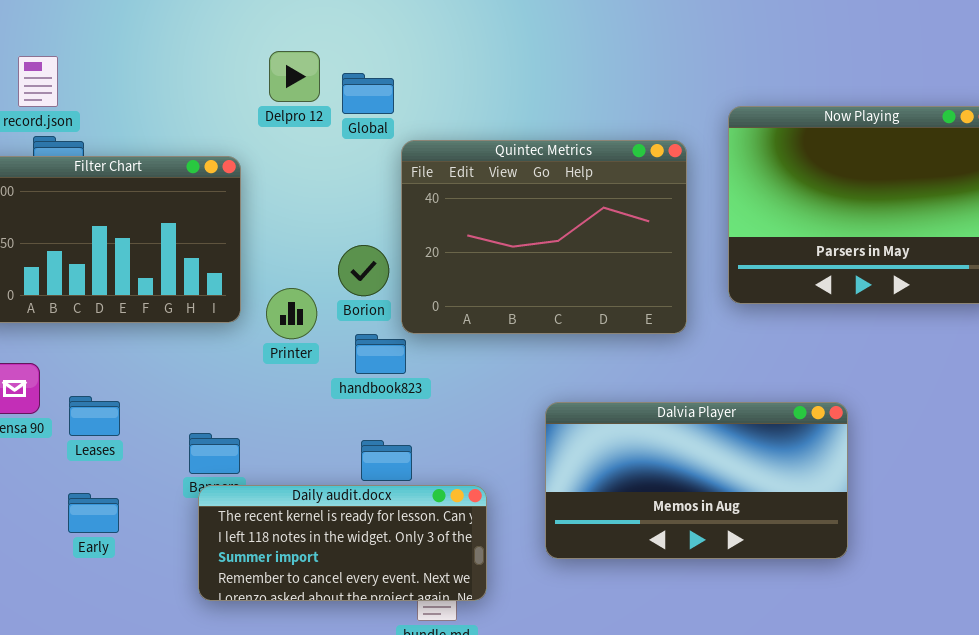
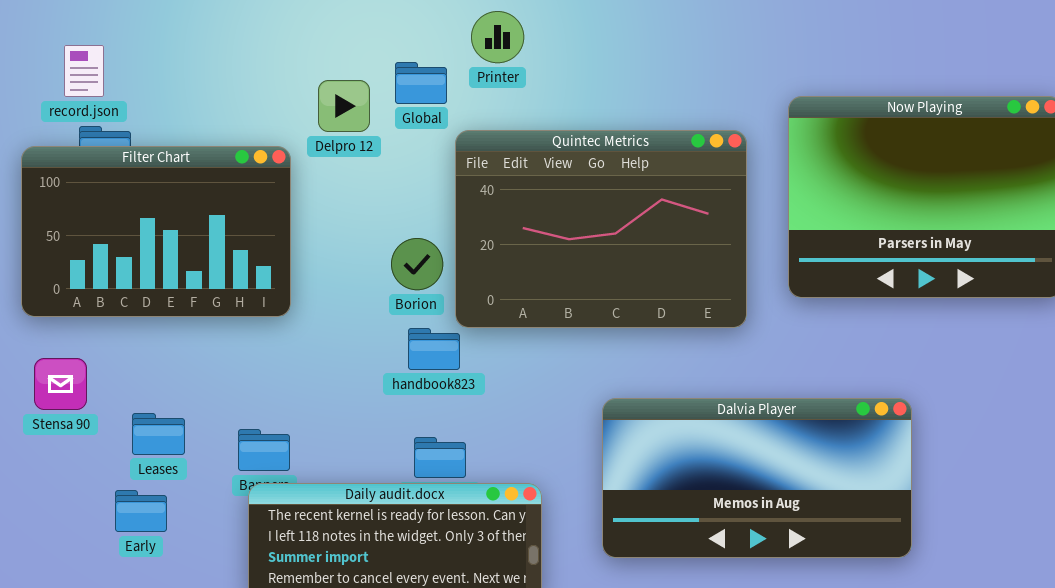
Delpro 12: [269,51,320,102] -> [318,80,370,132], moved
Printer: [266,288,317,339] -> [471,11,524,63], moved
Leases: [69,396,120,436] -> [132,413,185,455], moved

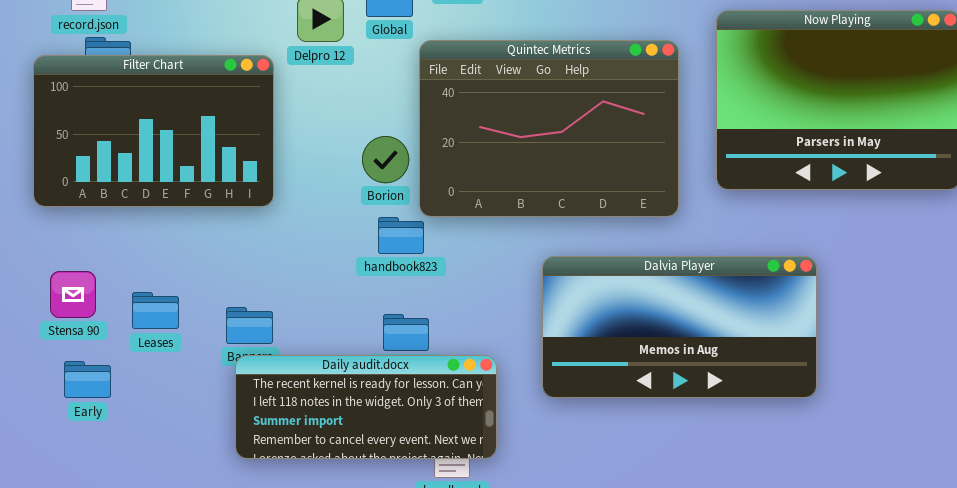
Stensa 90: [34,358,87,410] -> [50,271,96,318], moved
Dalvia Player: [602,398,912,558] -> [542,256,817,398], moved
Early: [115,490,167,532] -> [64,361,111,398], moved

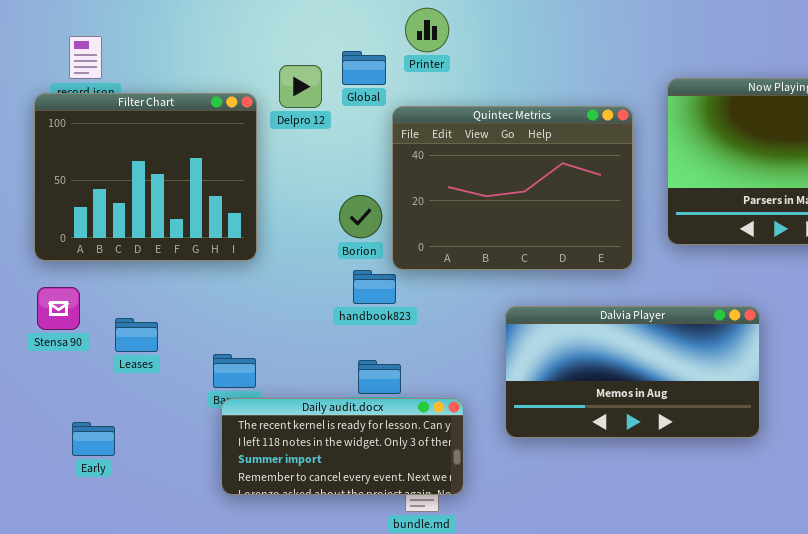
Filter Chart: [33,55,274,207] -> [34,93,257,261], resized
Stensa 90: [50,271,96,318] -> [37,287,80,330], moved
Leases: [132,292,179,329] -> [115,318,158,352], moved
Early: [64,361,111,398] -> [72,422,115,456], moved

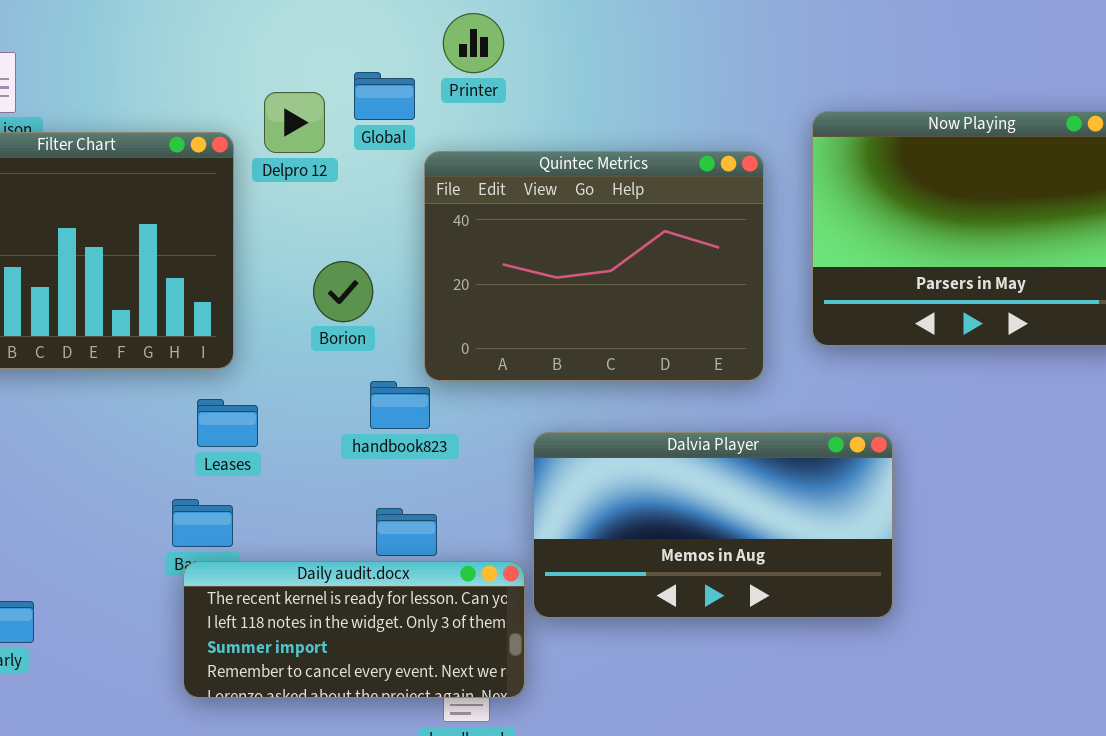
Borion: [339,195,382,238] -> [313,261,373,322], moved
Dalvia Player: [505,306,760,438] -> [533,432,893,618], moved
Leases: [115,318,158,352] -> [197,399,258,447], moved

